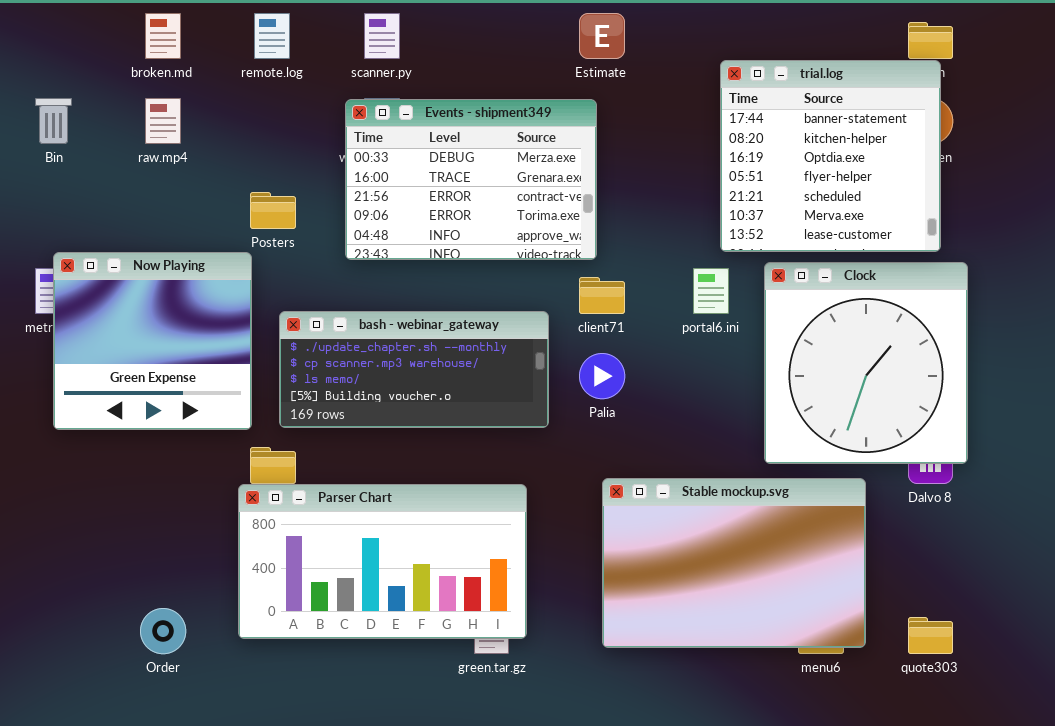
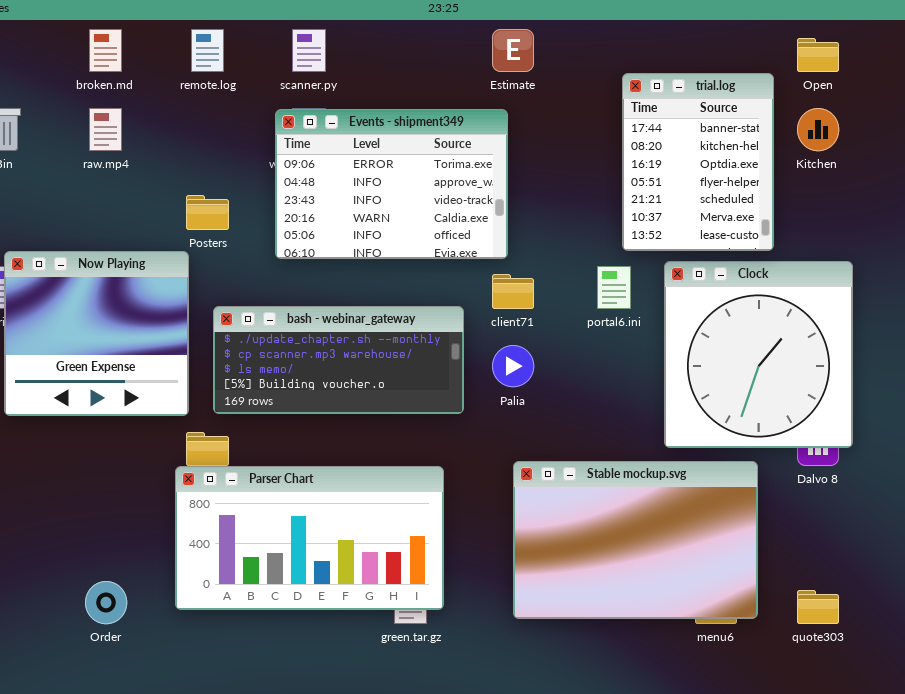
trial.log: [720,60,941,252] -> [622,73,774,251], resized
Events - shipment349: [345,99,597,260] -> [275,109,508,259], scrolled down 3 rows

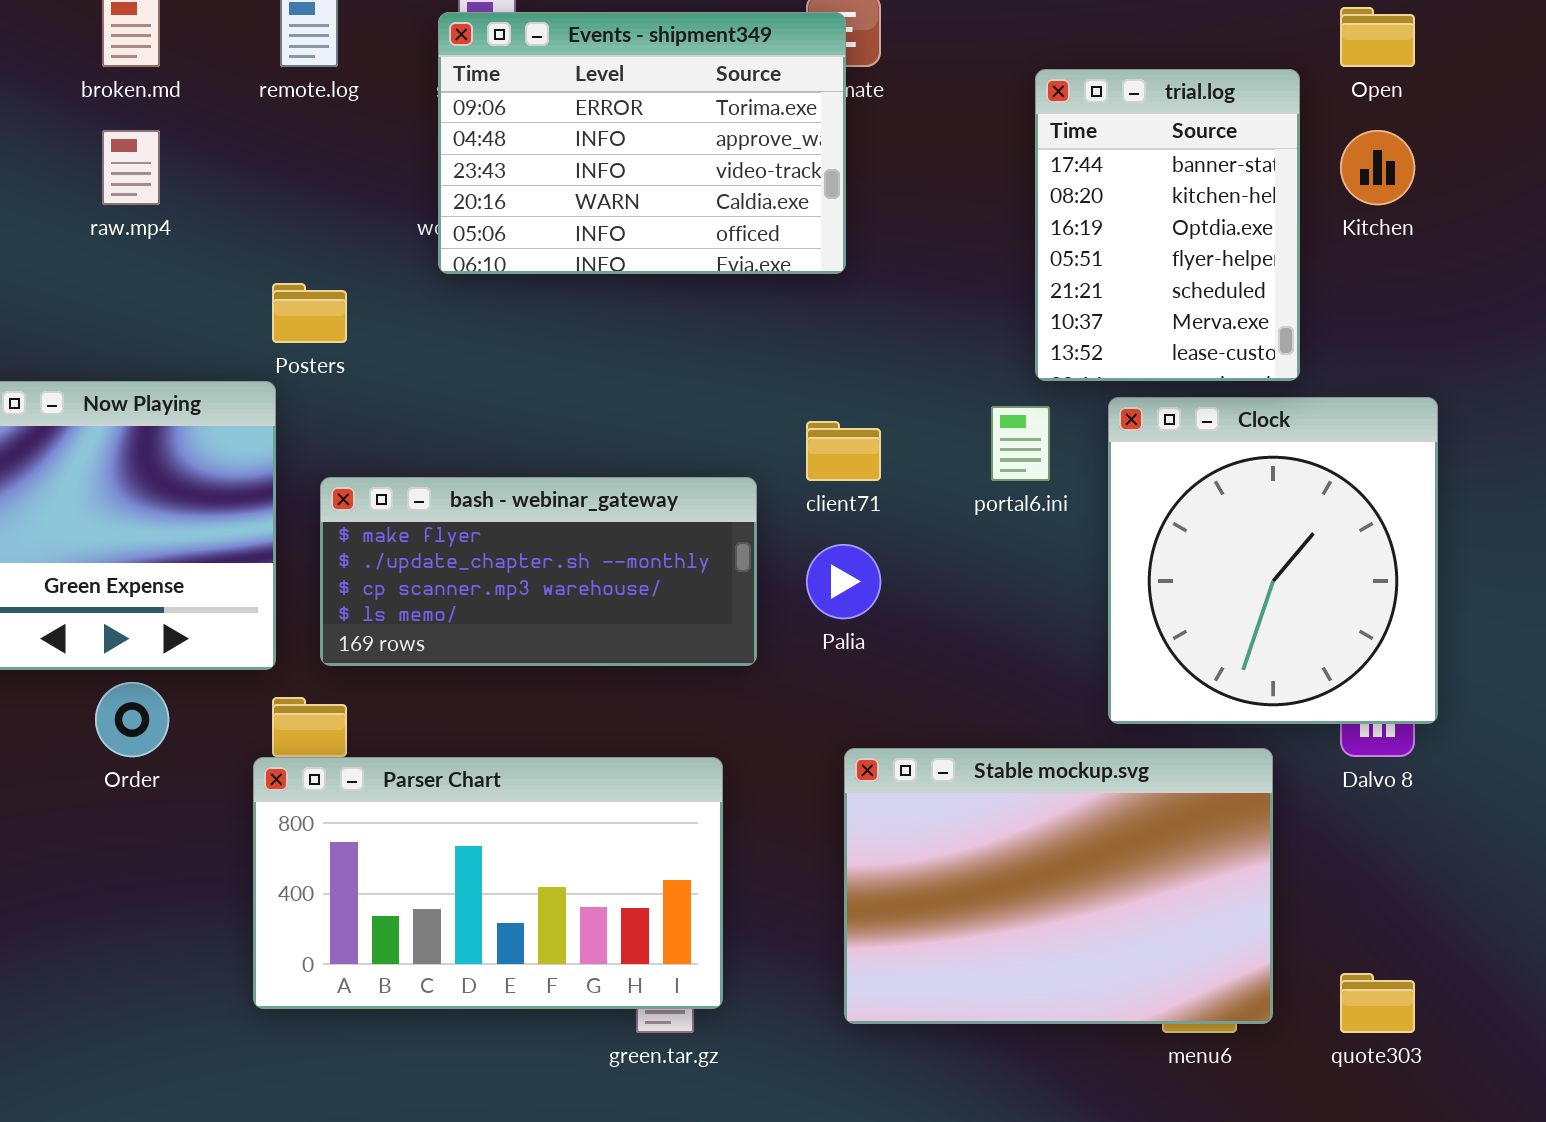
Events - shipment349: [275,109,508,259] -> [438,12,846,274], moved
bash - webinar_gateway: [213,306,464,414] -> [320,477,757,666], scrolled up 1 row
Order: [85,581,127,624] -> [95,682,169,757], moved

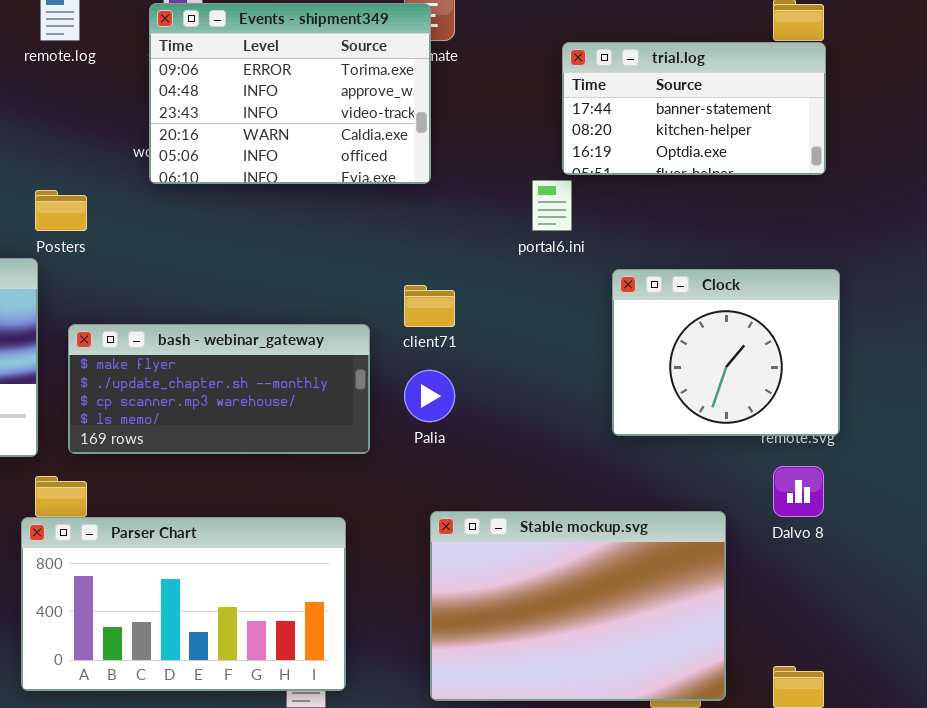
trial.log: [1035,69,1300,381] -> [562,42,826,175], resized
Clock: [1108,397,1438,724] -> [612,269,840,436], resized
portal6.ini: [991,406,1050,481] -> [532,180,572,231], moved

